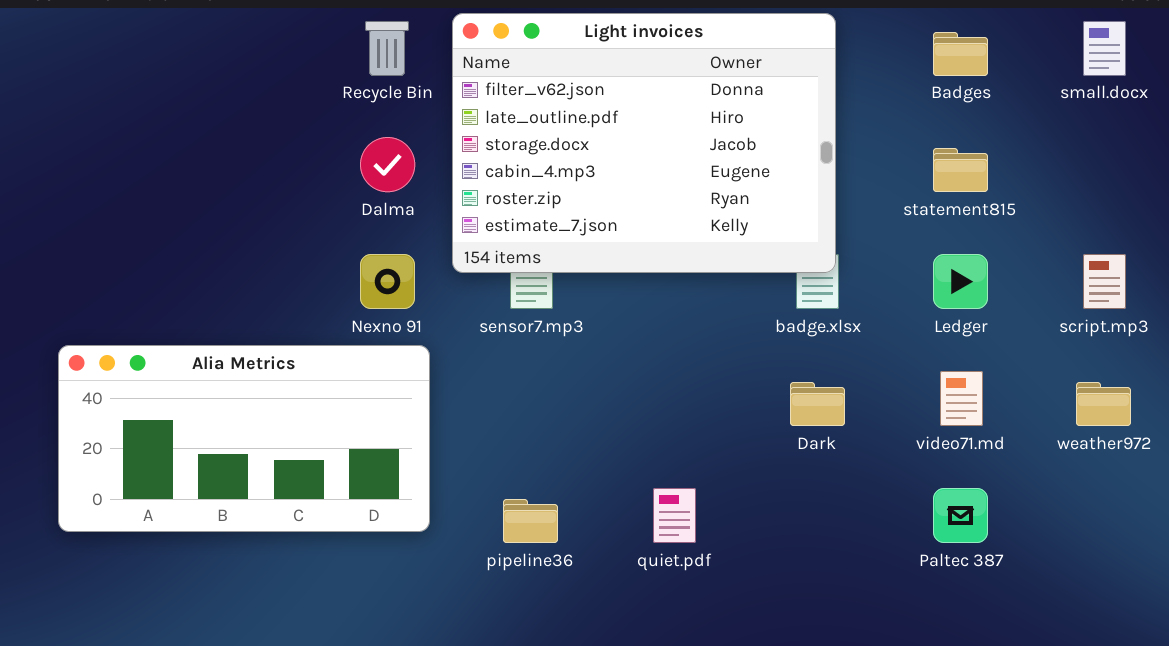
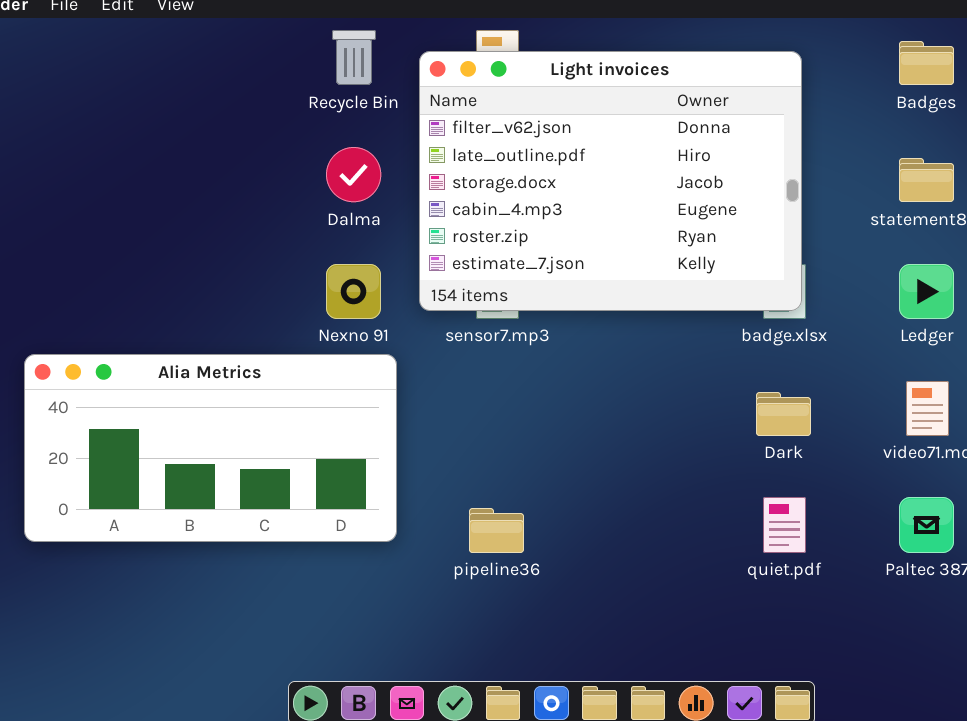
Light invoices: [452,13,836,273] -> [419,51,802,311], moved
quiet.pdf: [653,488,696,543] -> [763,497,806,553], moved

